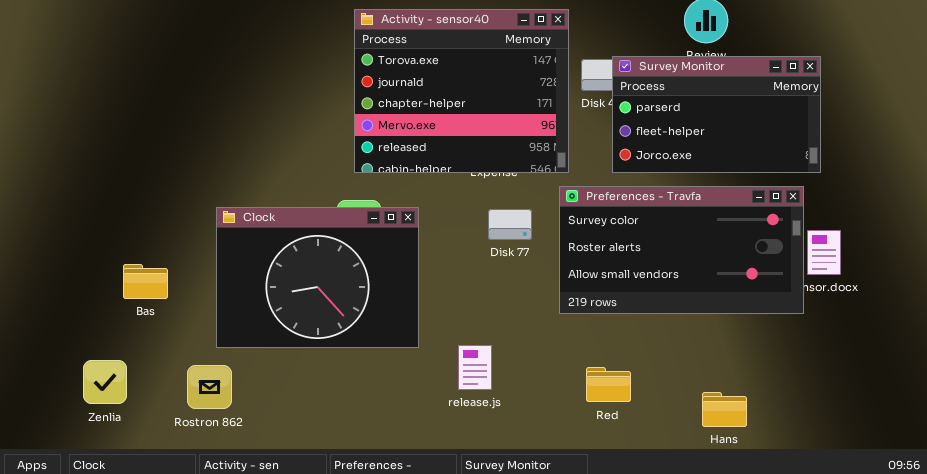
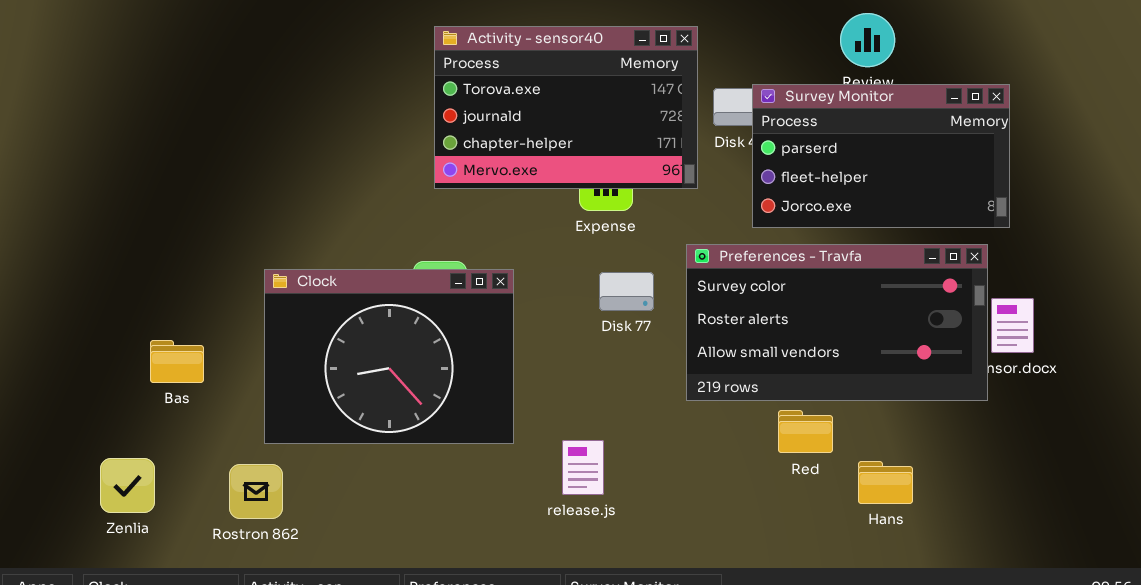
Activity - sensor40: [354,9,569,173] -> [434,26,698,189], resized
Red: [586,367,631,402] -> [778,410,833,453], moved
Hans: [702,392,747,427] -> [858,461,913,504], moved

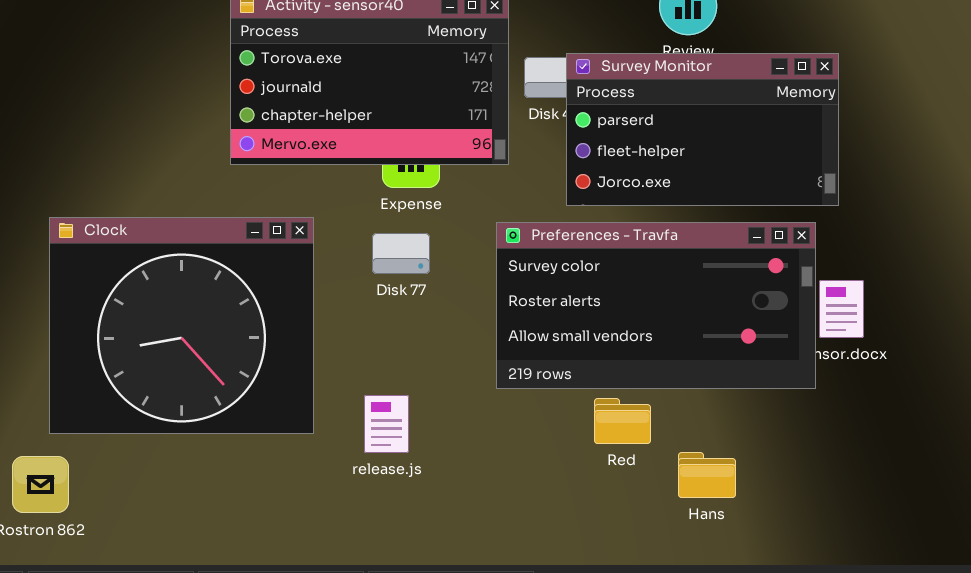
Clock: [264,269,514,444] -> [49,217,314,434], resized
Disk 77: [599,272,654,311] -> [372,233,430,274], moved
release.js: [562,440,604,495] -> [364,395,409,453], moved

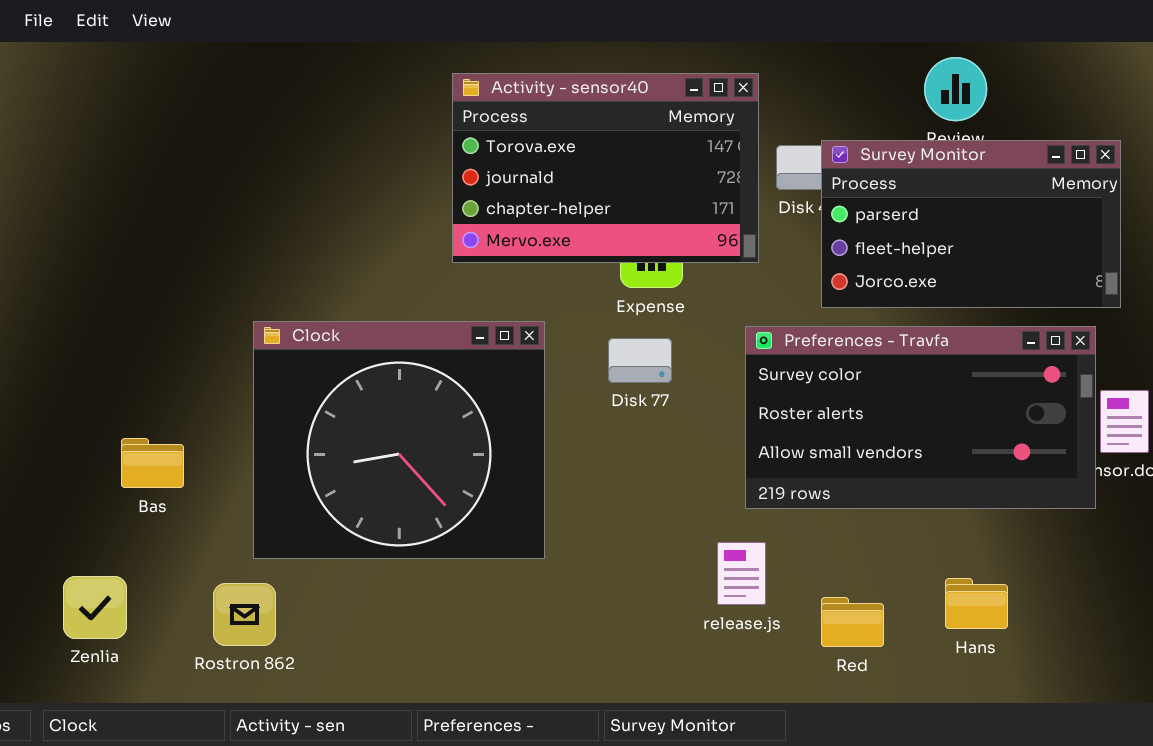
release.js: [364,395,409,453] -> [717,542,766,605], moved
Red: [594,398,651,444] -> [821,597,884,647], moved

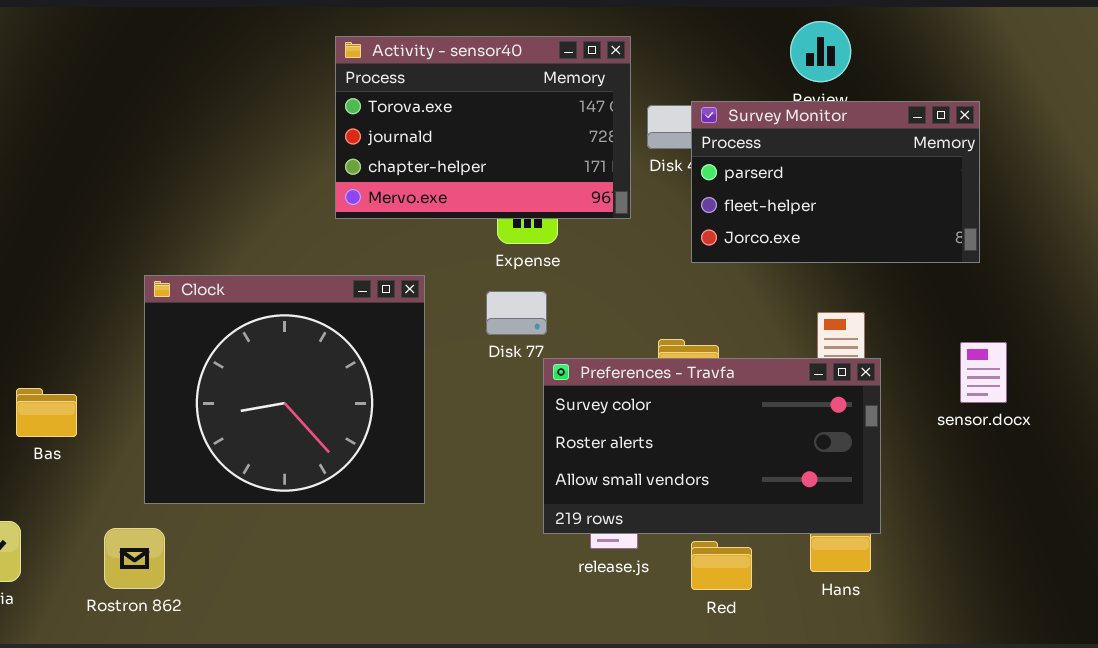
Preferences - Travfa: [745,326,1096,509] -> [543,358,881,534], moved

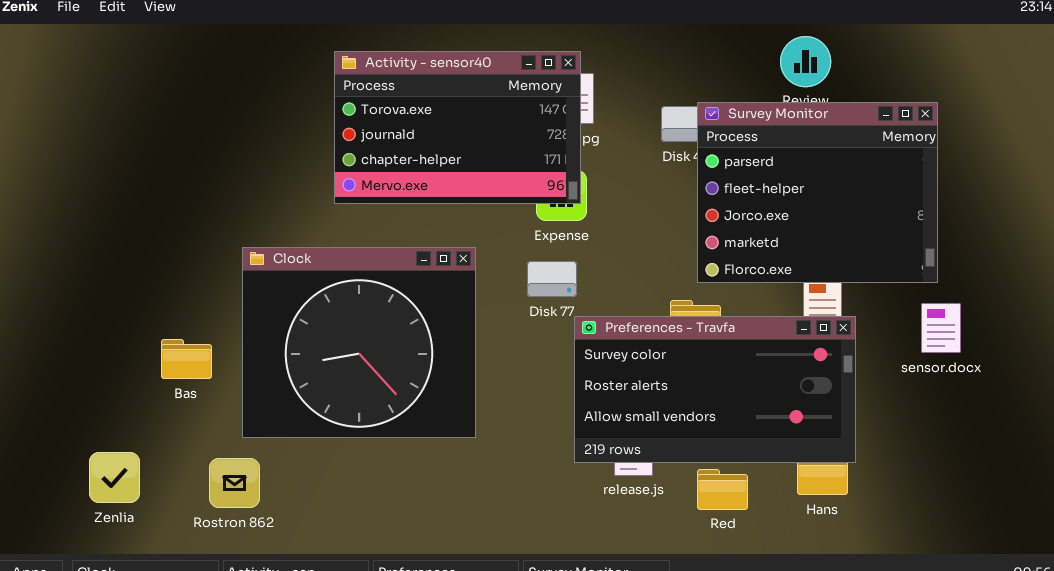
Activity - sensor40: [335,36,631,219] -> [334,51,581,204], moved
Survey Monitor: [691,101,980,263] -> [697,102,938,283], resized
Bas: [16,388,77,437] -> [161,339,212,379], moved

